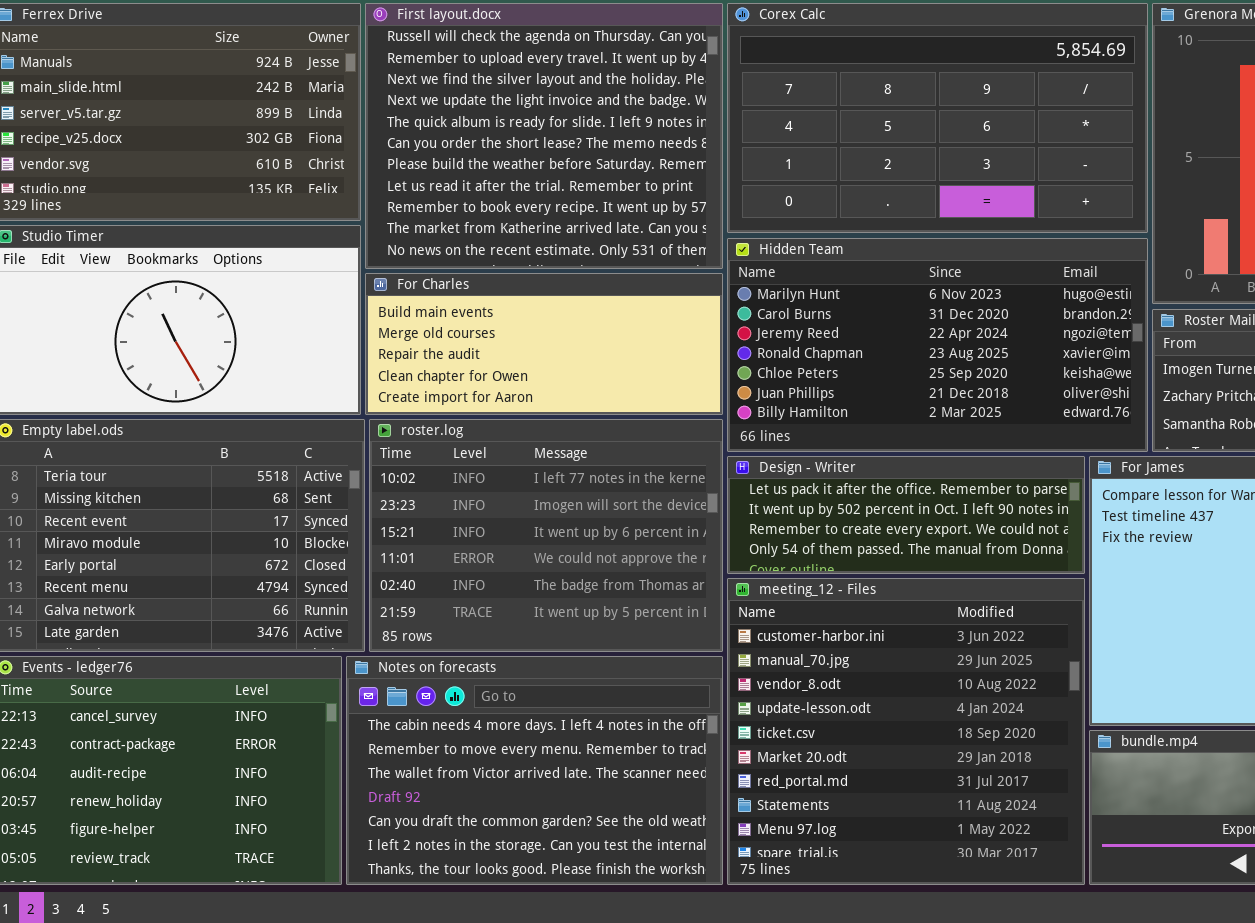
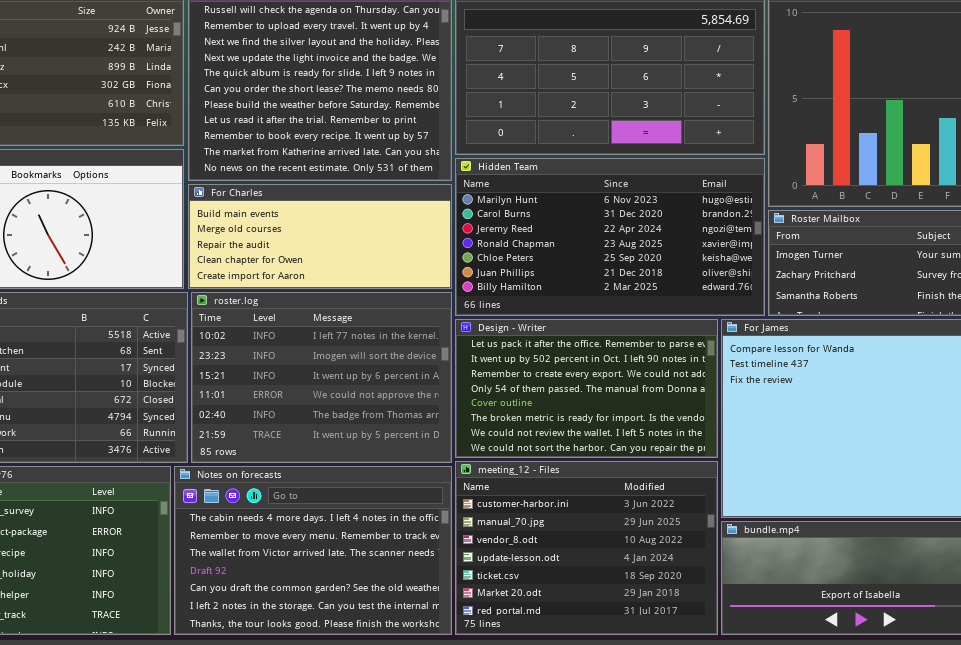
Design - Writer: [727,456,1085,574] -> [455,319,718,458], resized
meeting_12 - Files: [727,578,1085,885] -> [455,461,718,635], resized

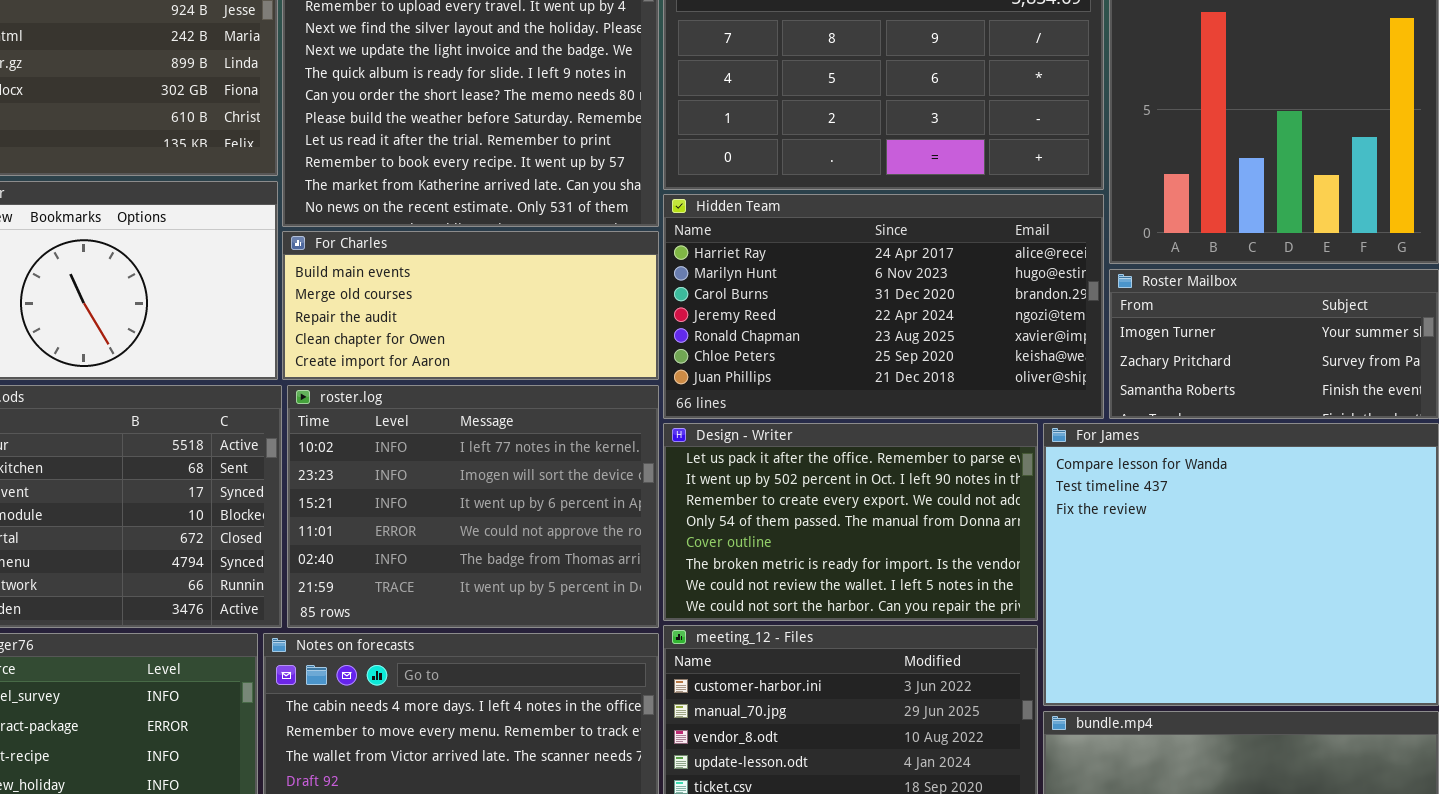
Hidden Team: [455,158,765,316] -> [663,194,1104,419], scrolled up 1 row

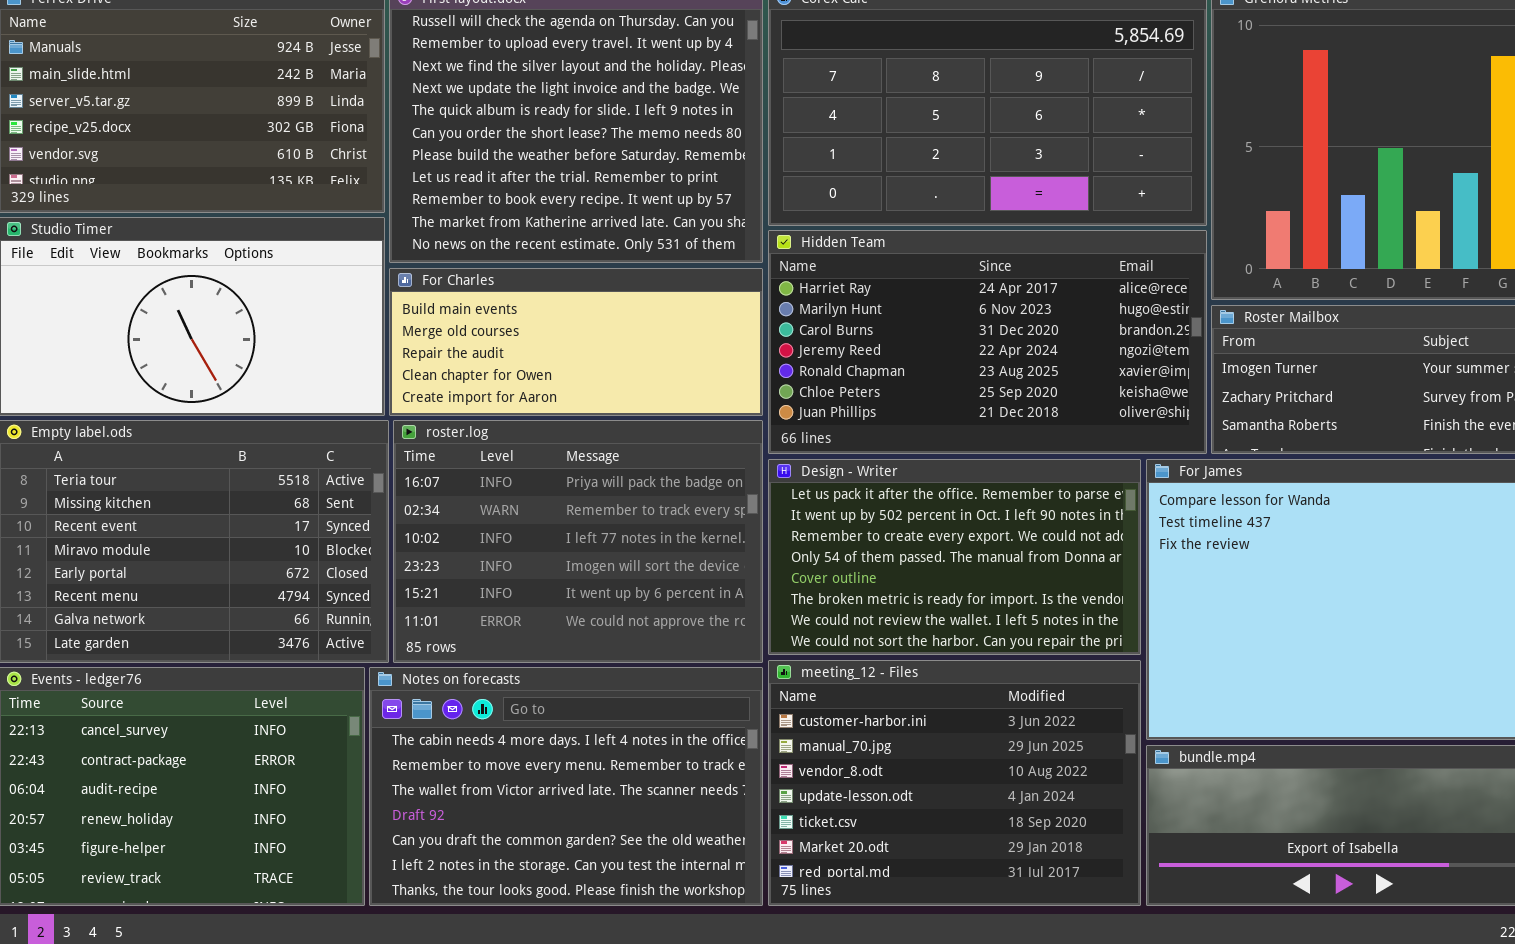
roster.log: [287,385,659,628] -> [393,420,763,663], scrolled up 2 rows

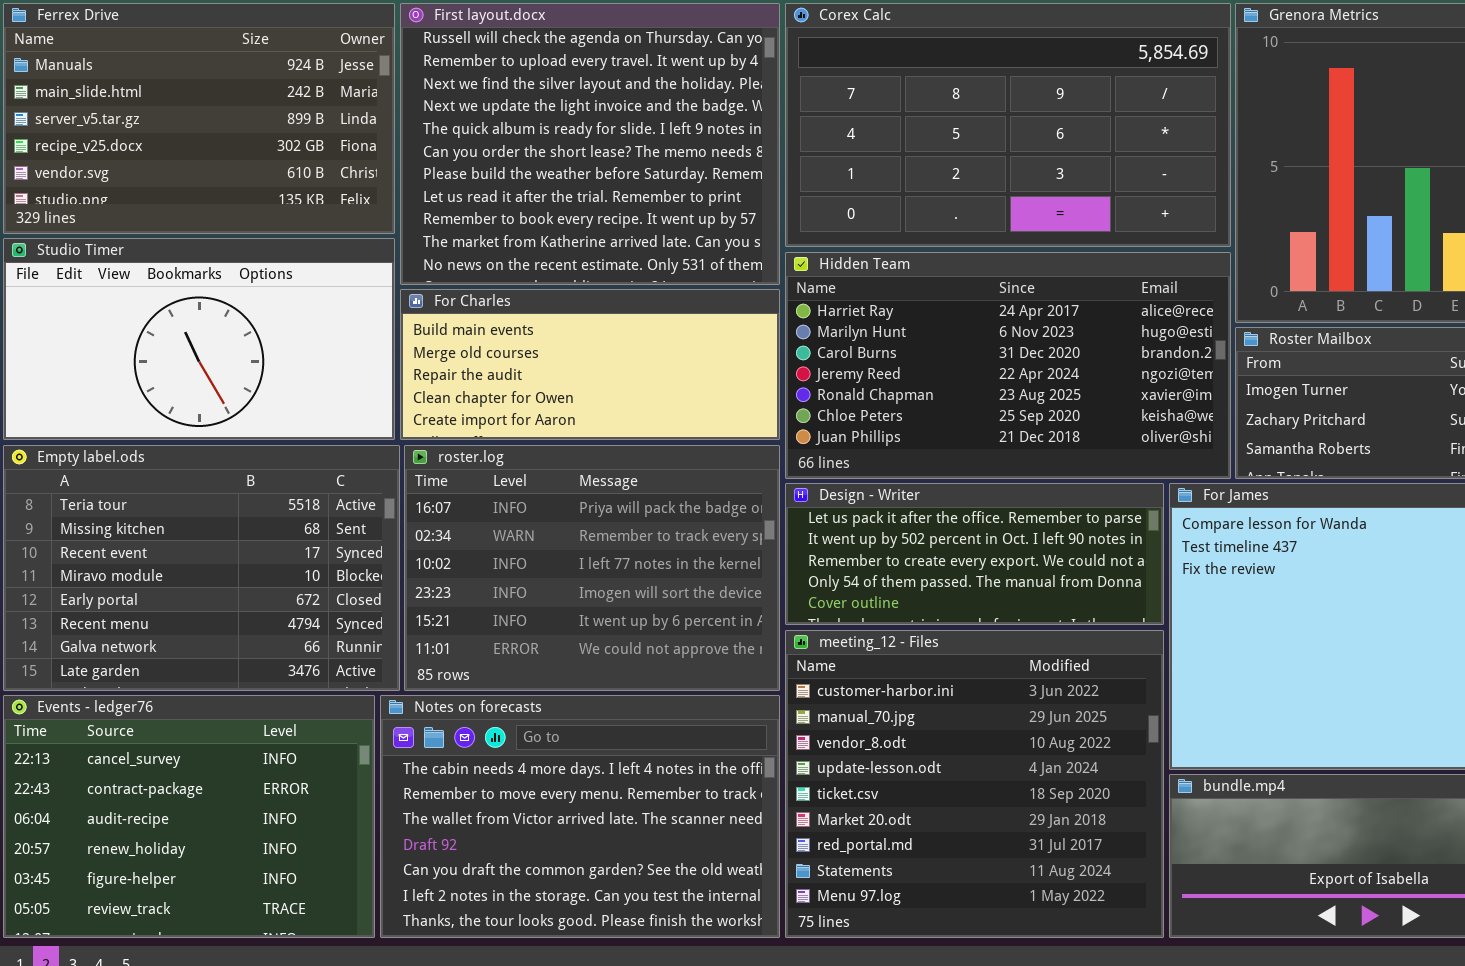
Design - Writer: [768,459,1141,655] -> [785,483,1164,625], resized
meeting_12 - Files: [768,660,1141,906] -> [785,630,1164,938], resized

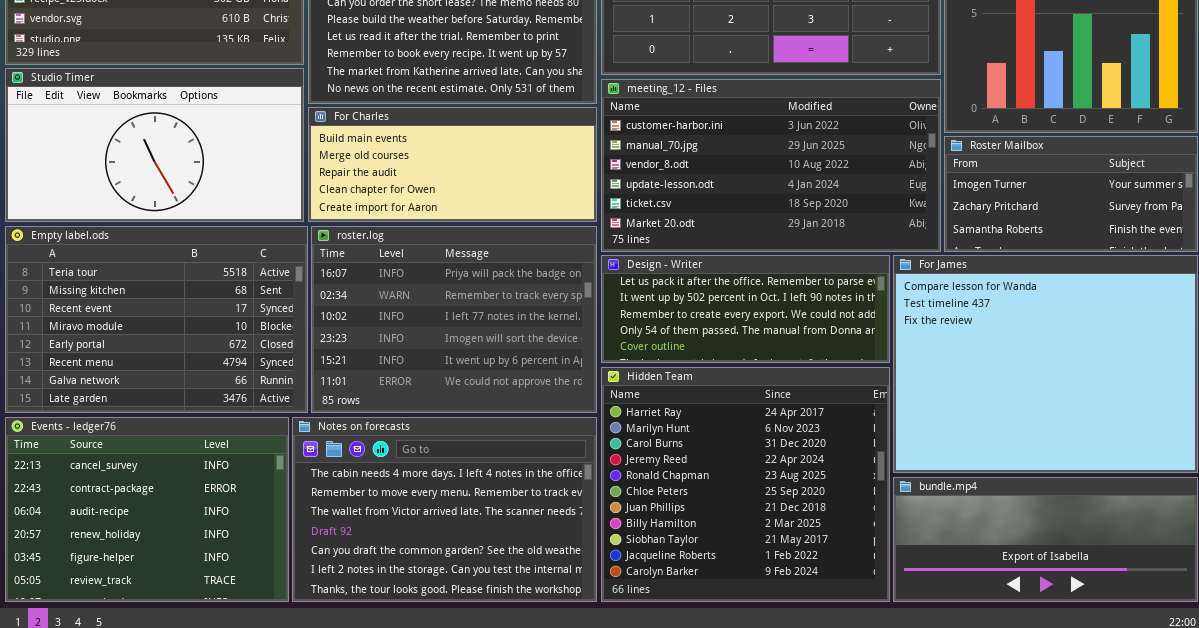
Hidden Team: [785,252,1231,479] -> [601,367,890,602], moved, resized
meeting_12 - Files: [785,630,1164,938] -> [601,79,941,252], moved, resized

